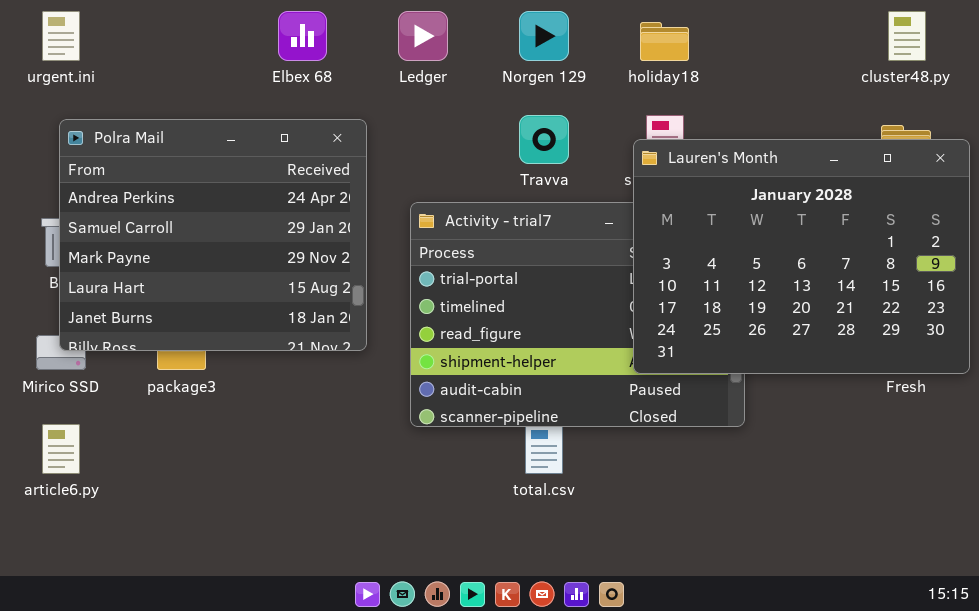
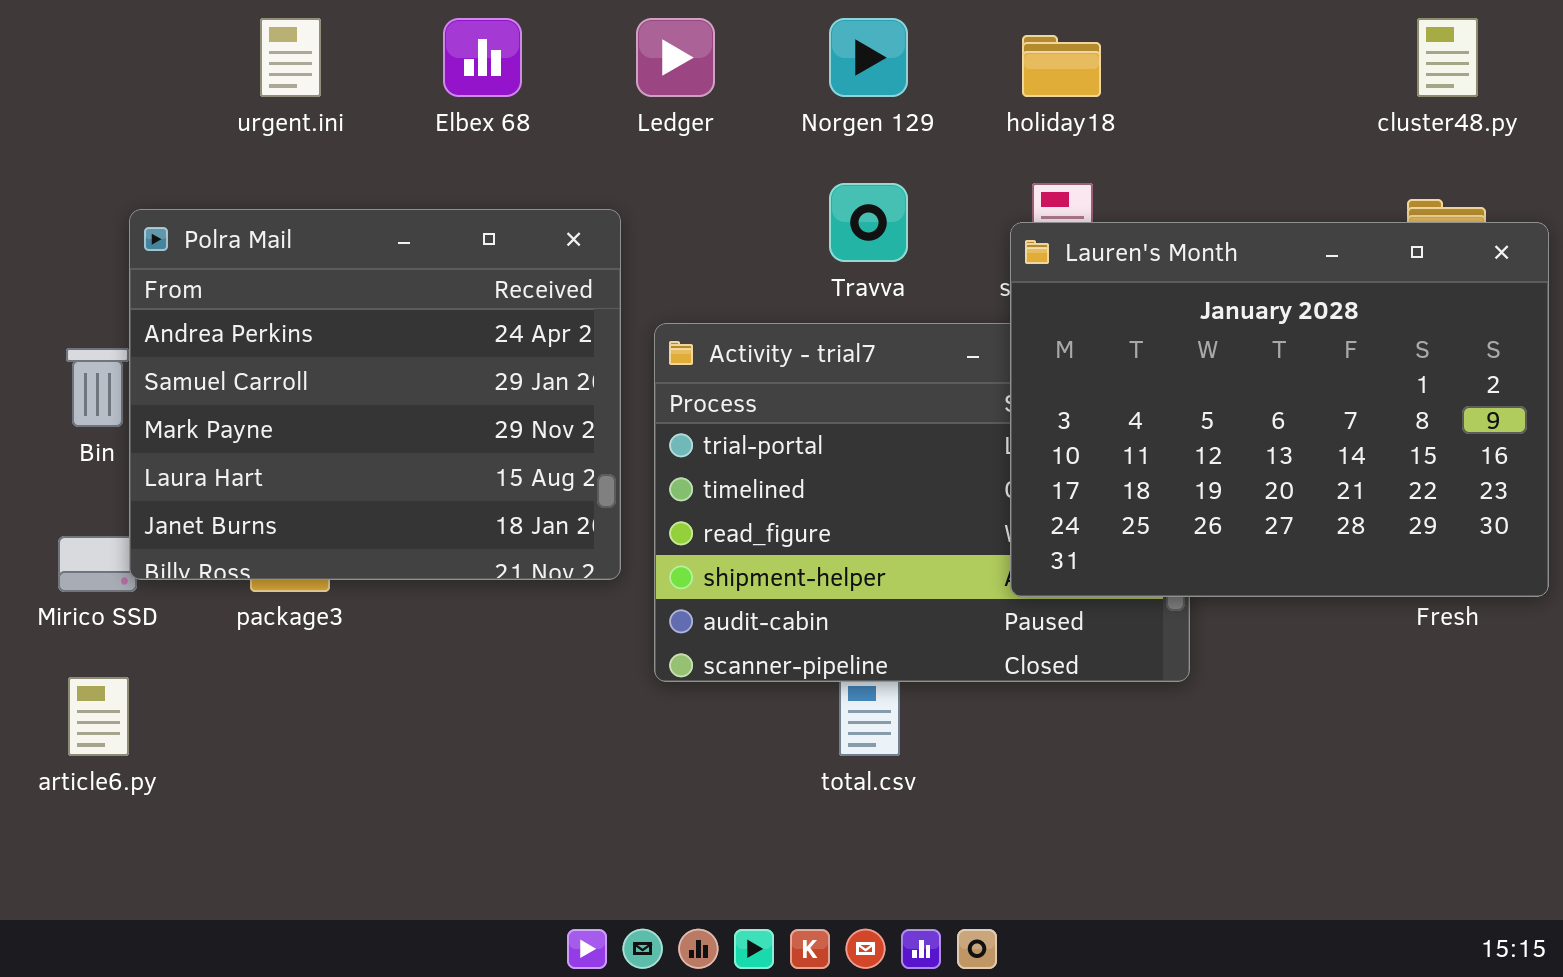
urgent.ini: [42,11,80,61] -> [260,18,321,97], moved
Polra Mail: [59,119,367,351] -> [129,209,621,580], moved

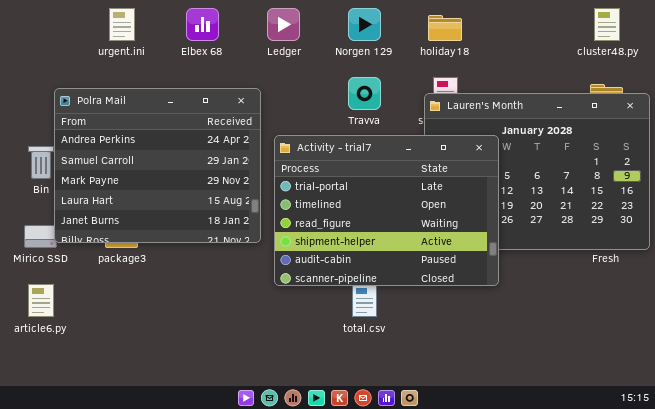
Activity - trial7: [654,323,1190,682] -> [274,135,499,286], raised

